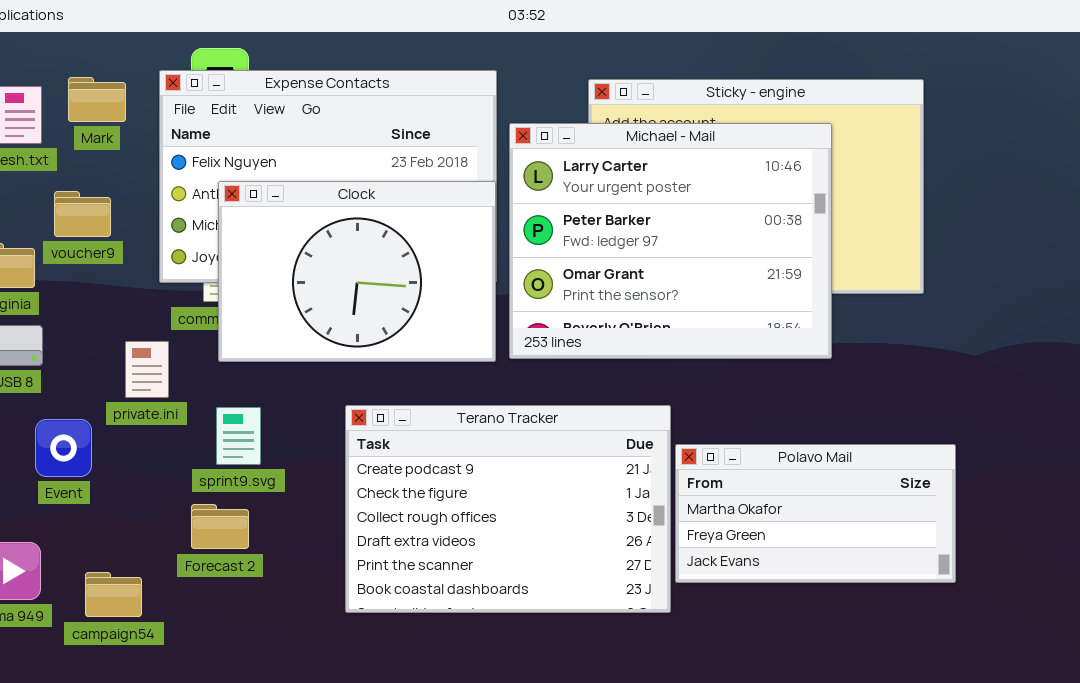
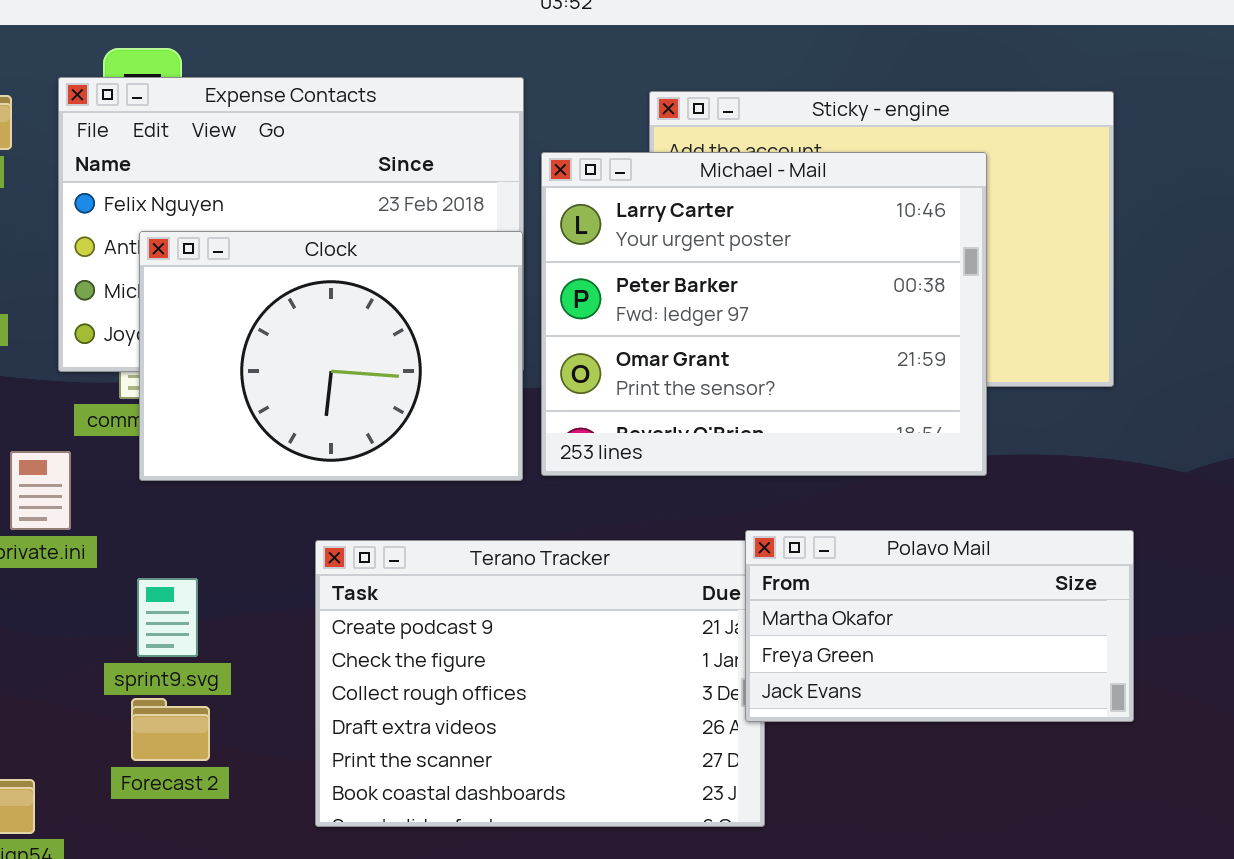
sprint9.svg: [216,407,261,465] -> [137,578,198,657], moved
Polavo Mail: [675,444,956,583] -> [745,530,1134,722], moved
Forecast 2: [191,504,249,549] -> [131,698,210,761], moved

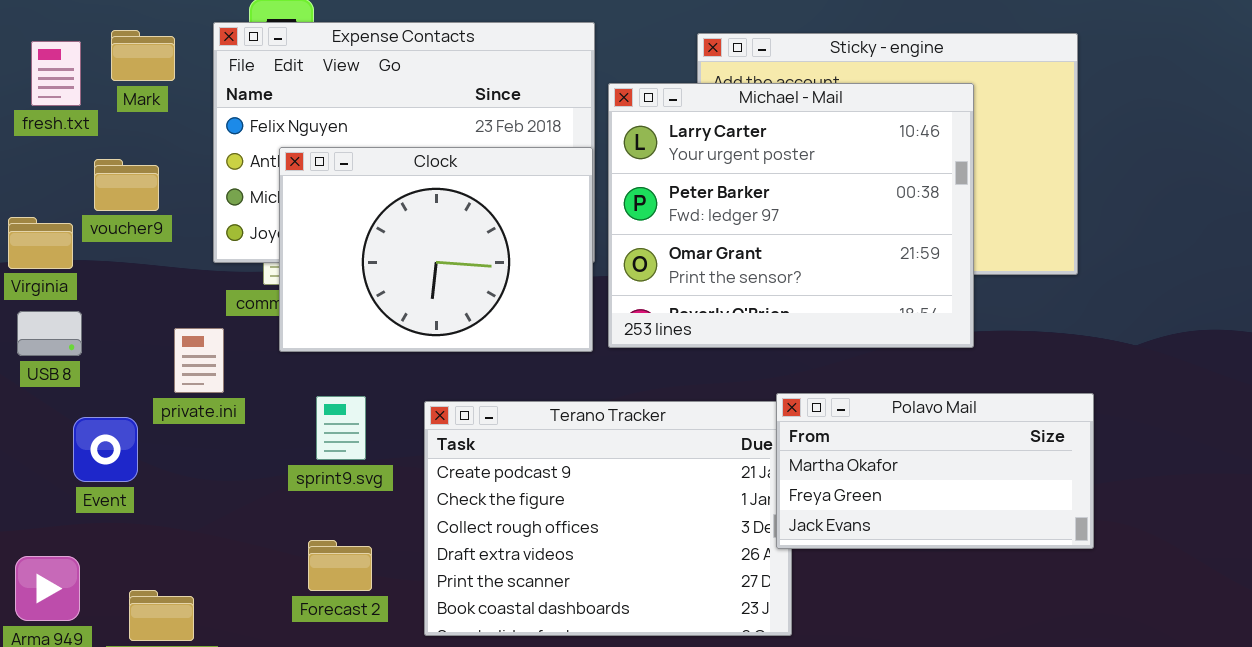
sprint9.svg: [137,578,198,657] -> [316,396,366,460], moved
Forecast 2: [131,698,210,761] -> [308,540,372,591], moved

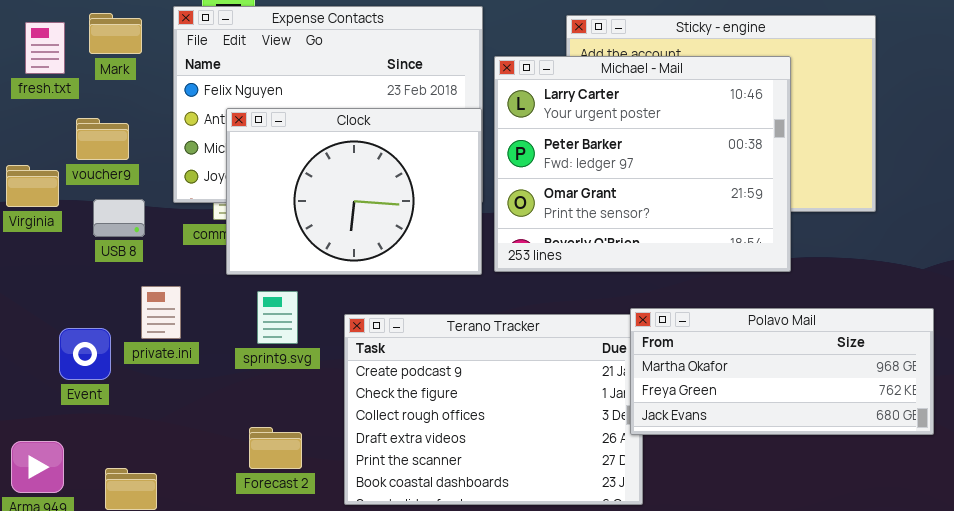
USB 8: [17,311,82,356] -> [93,199,145,237], moved
private.ini: [174,328,224,393] -> [141,286,181,339], moved
Polavo Mail: [776,393,1094,549] -> [630,308,934,435], resized
sprint9.svg: [316,396,366,460] -> [257,291,298,344], moved

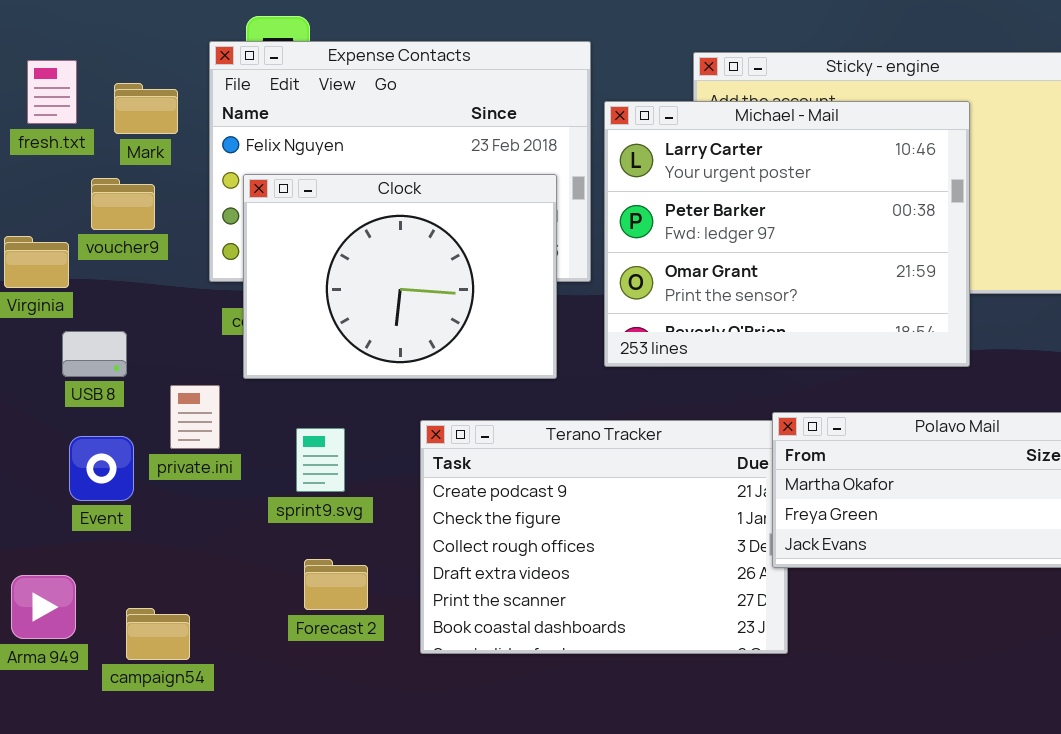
Mark: [89,13,142,54] -> [114,83,178,134], moved
Clock: [226,108,482,275] -> [243,174,557,379], moved
USB 8: [93,199,145,237] -> [62,331,127,377], moved
sprint9.svg: [257,291,298,344] -> [296,428,345,492], moved

